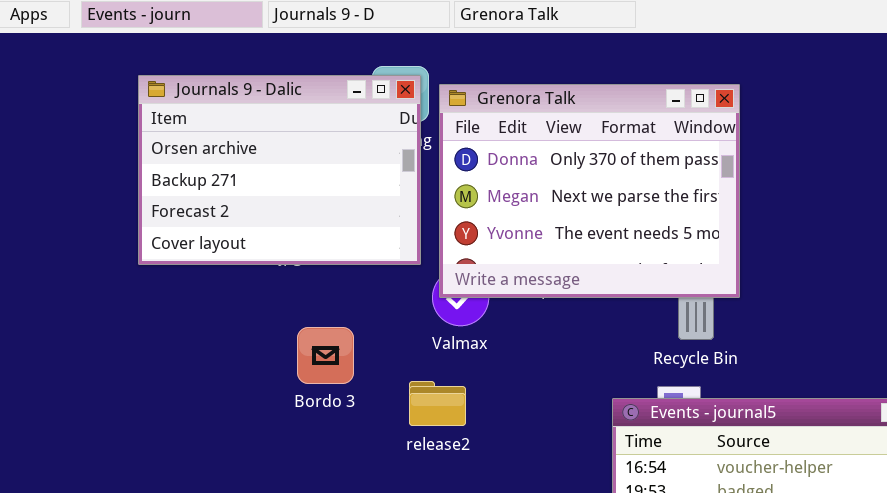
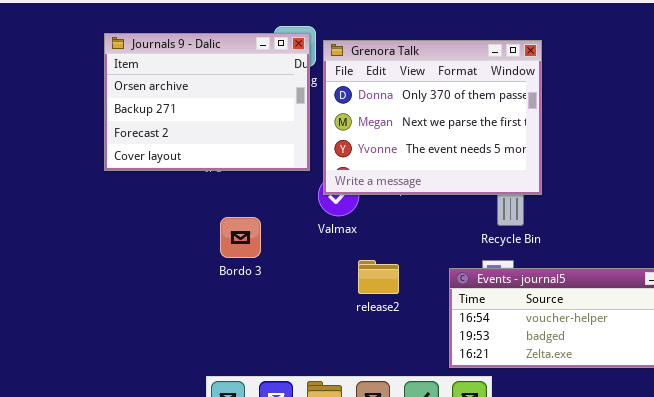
release2: [409,381,466,426] -> [358,260,399,294], moved

